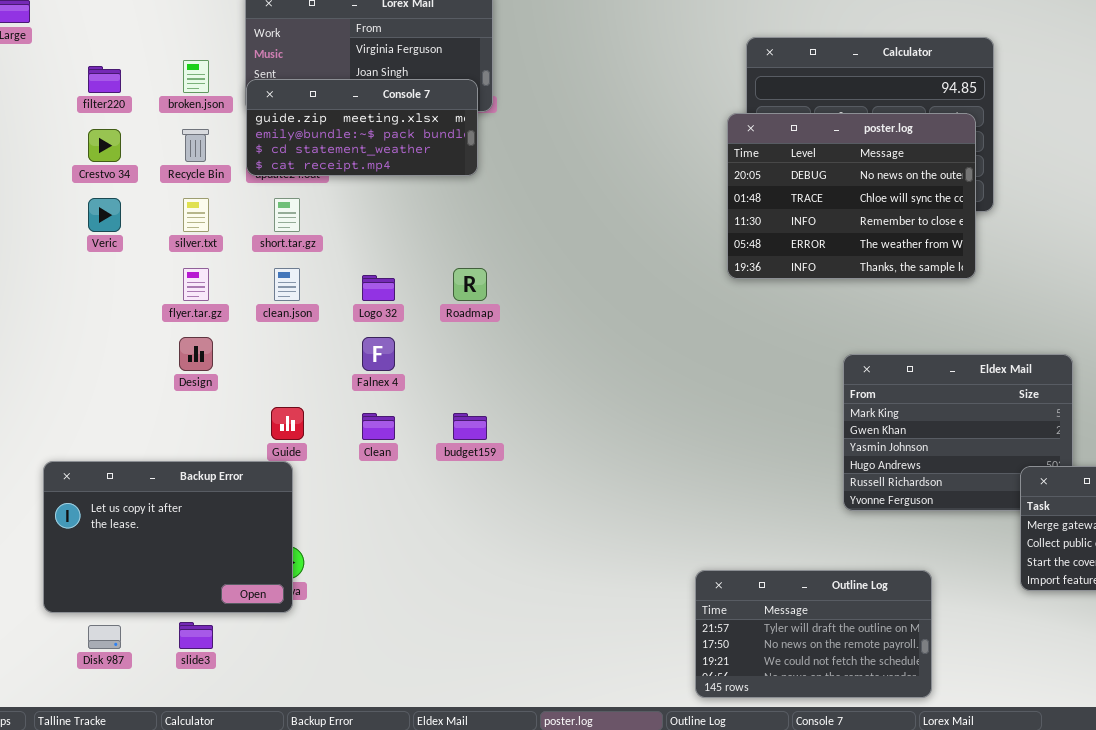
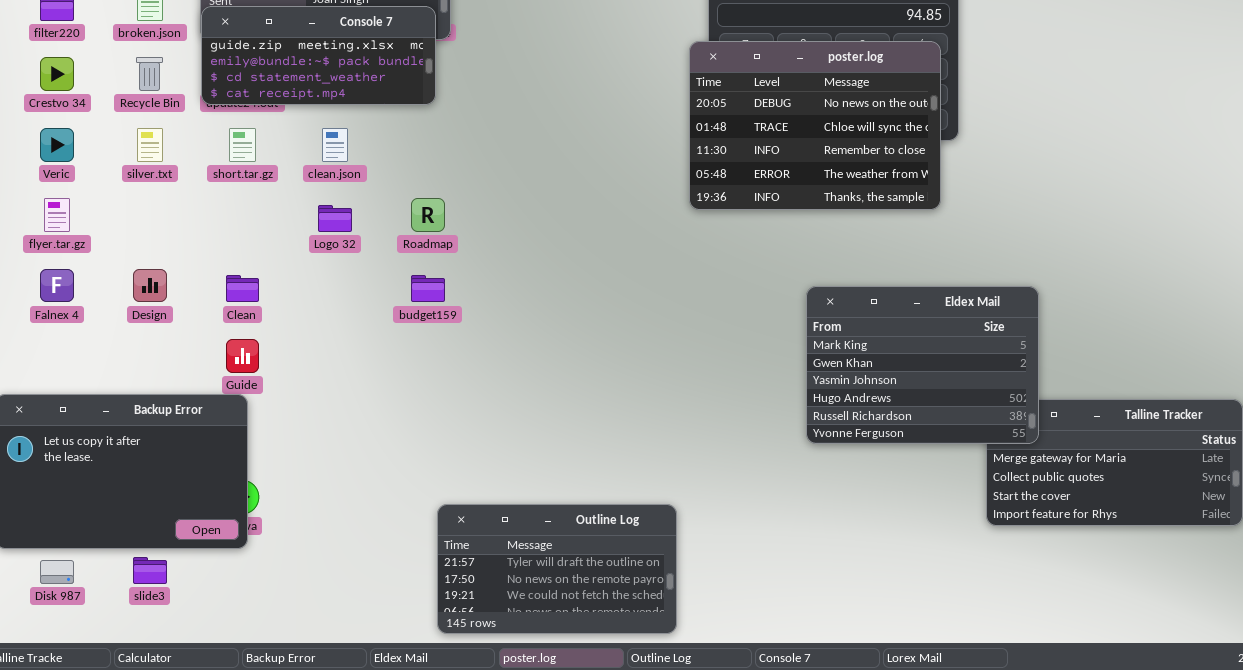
flyer.tar.gz: [183,268,209,301] -> [44,198,70,232], moved
clean.json: [274,268,300,301] -> [322,128,348,162], moved
Falnex 4: [362,337,395,371] -> [40,269,74,302], moved
Eldex Mail: [843,354,1073,511] -> [806,286,1039,444], raised
Clean: [362,413,395,440] -> [226,275,259,302], moved
budget159: [453,413,487,440] -> [411,275,445,302], moved
Outline Log: [695,570,932,698] -> [437,504,677,634], moved

